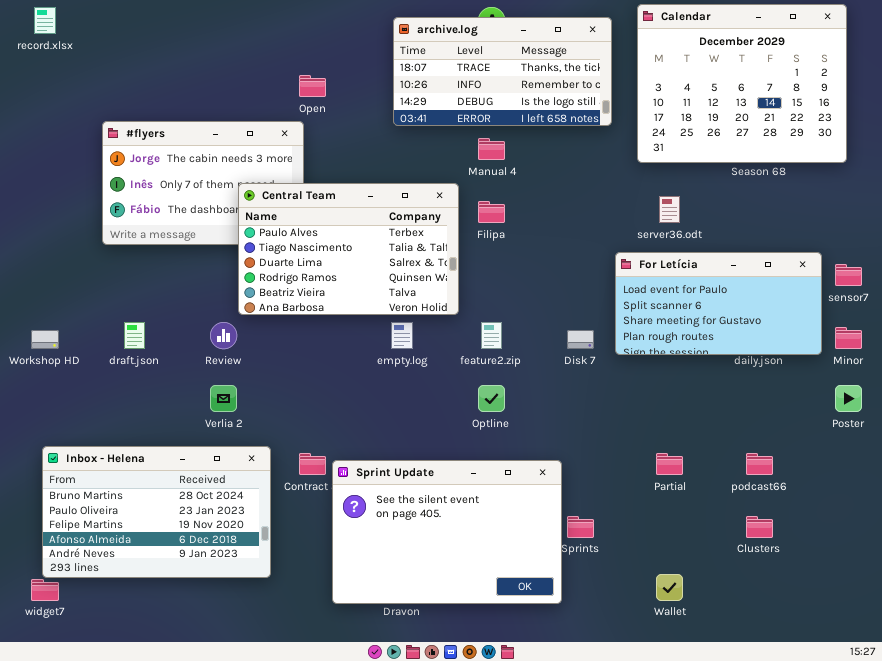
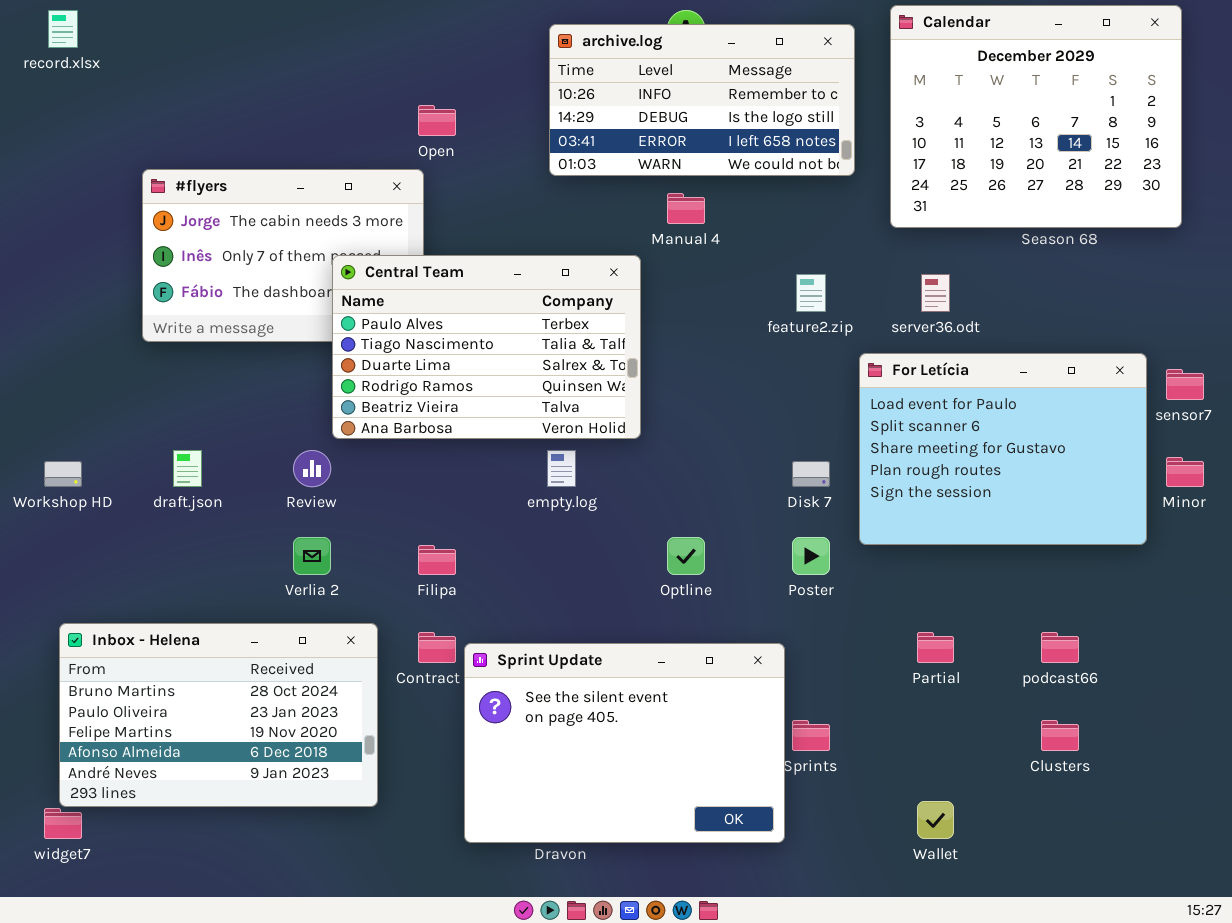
archive.log: [393,17,612,126] -> [549,24,855,176], scrolled down 1 row
Filipa: [478,201,505,223] -> [418,545,456,575], moved
For Letícia: [615,252,822,355] -> [859,353,1147,545], resized
feature2.zip: [481,322,502,349] -> [796,274,826,312], moved
Poster: [835,385,862,412] -> [792,537,830,575], moved

